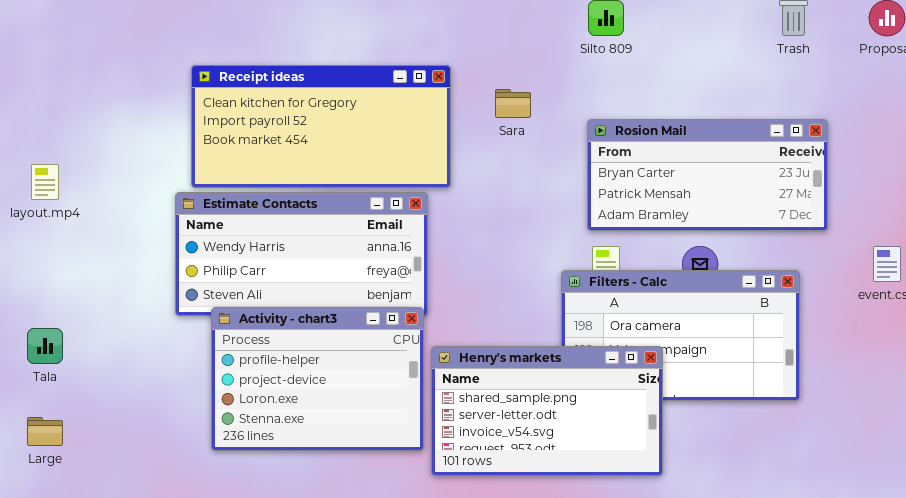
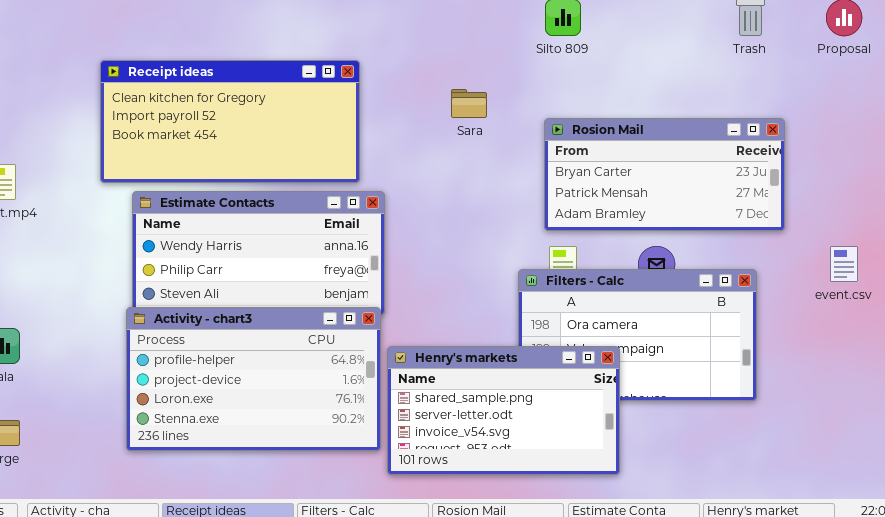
Receipt ideas: [191,65,451,188] -> [100,60,360,183], moved
Activity - chart3: [211,307,424,451] -> [126,307,381,451], resized

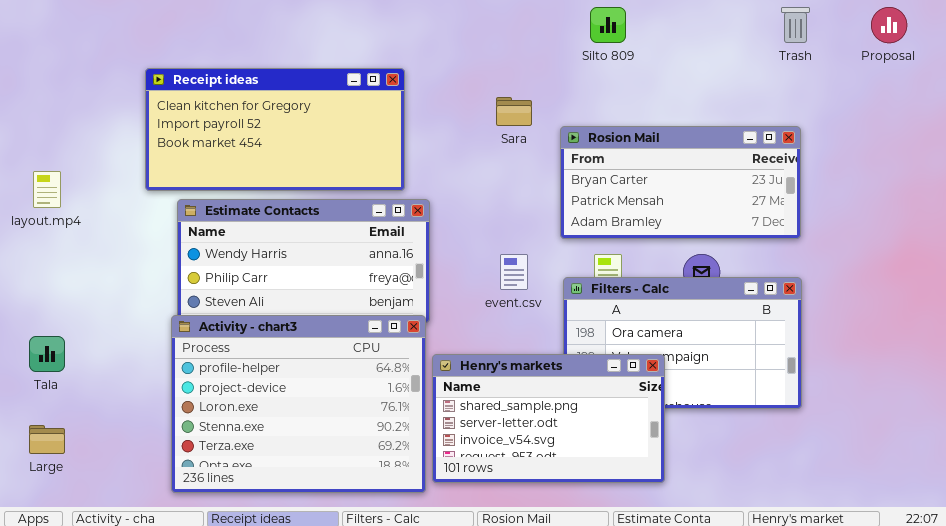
Rosion Mail: [544,118,785,231] -> [560,126,801,239], moved
event.csv: [830,246,858,282] -> [500,254,528,290], moved
Activity - chart3: [126,307,381,451] -> [171,315,426,493], resized

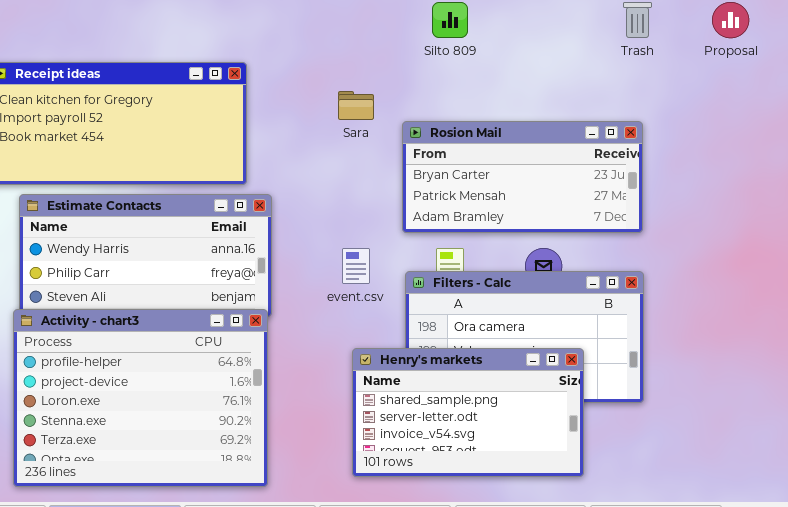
Henry's markets: [432,354,665,483] -> [352,348,584,477], moved

